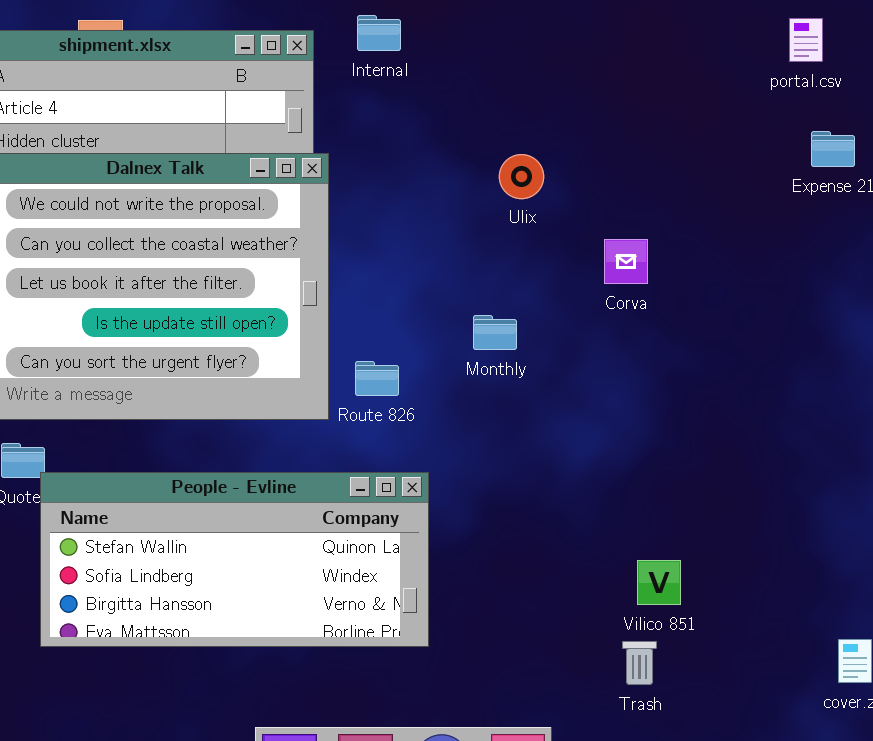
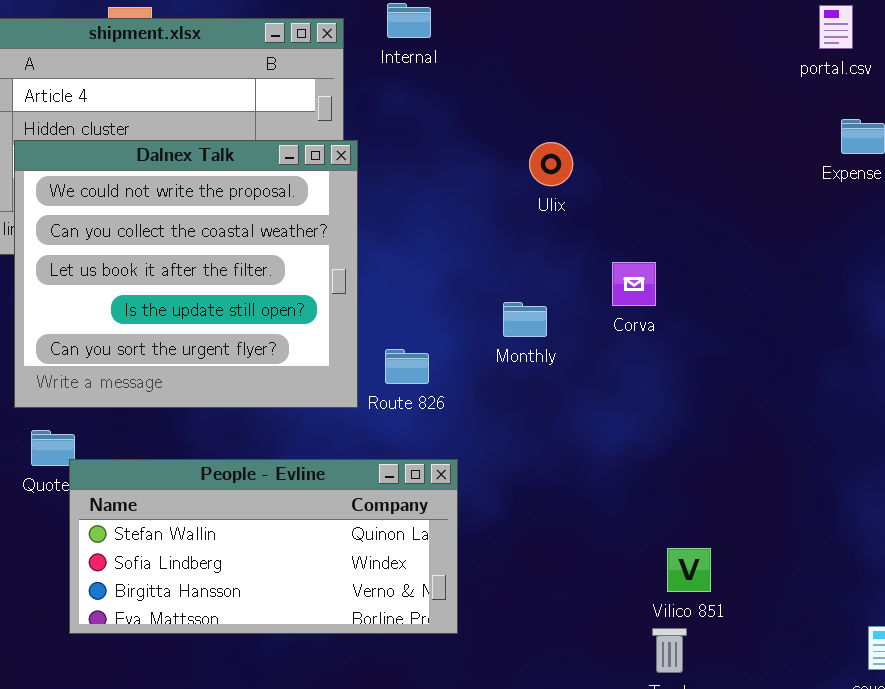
Corva: [604,239,648,284] -> [612,262,656,306], moved

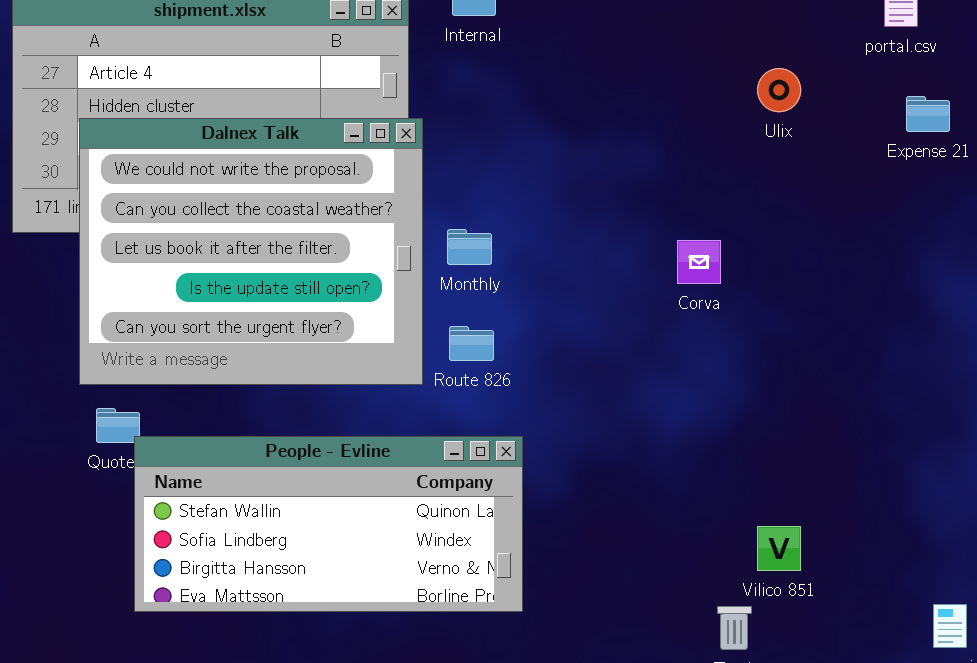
Ulix: [529,142,573,186] -> [757,68,801,112], moved
Monthly: [503,302,547,337] -> [447,229,492,265], moved
Vilico 851: [667,548,711,592] -> [757,526,801,571], moved

